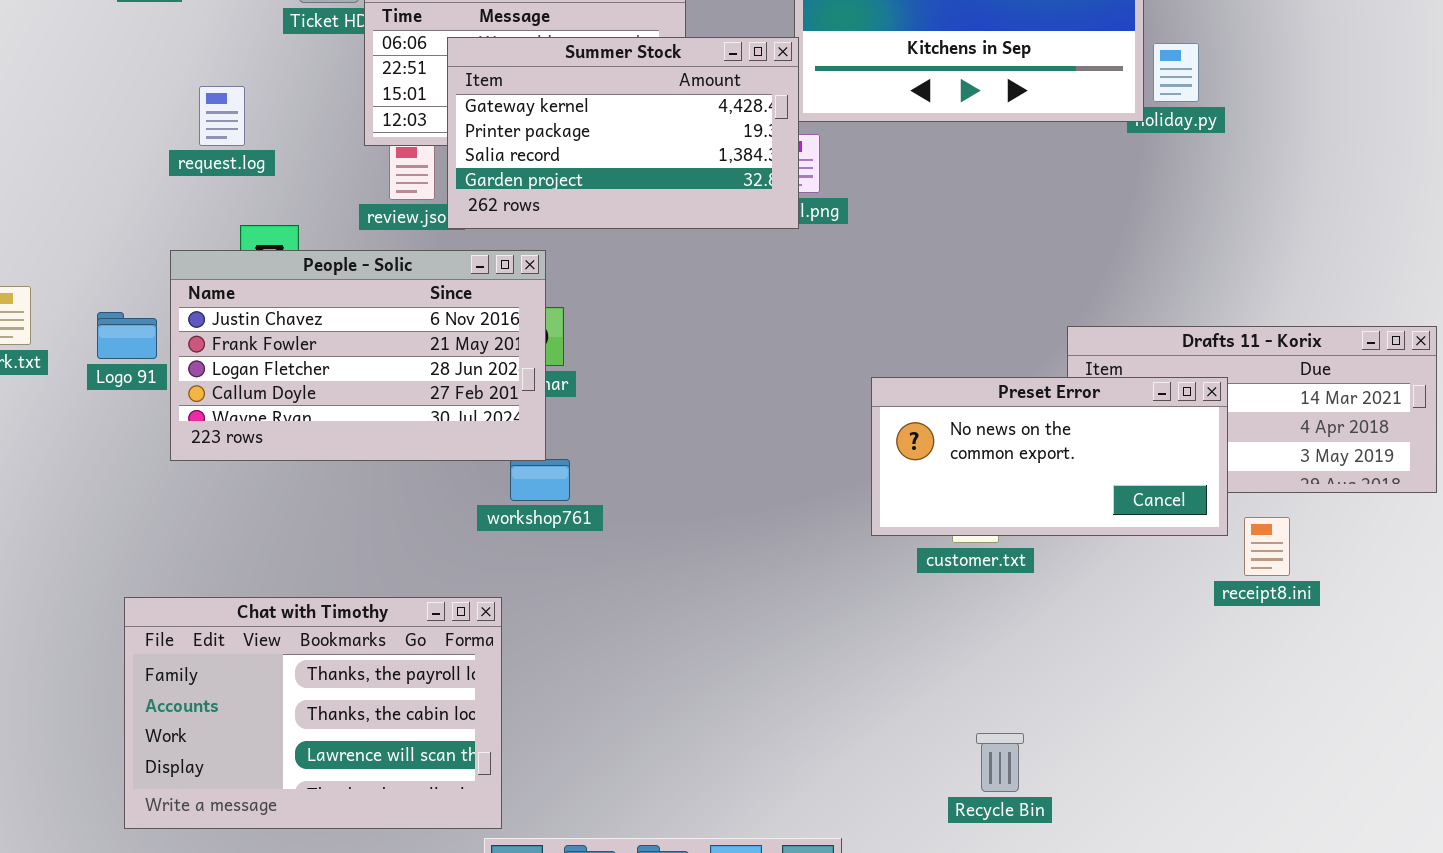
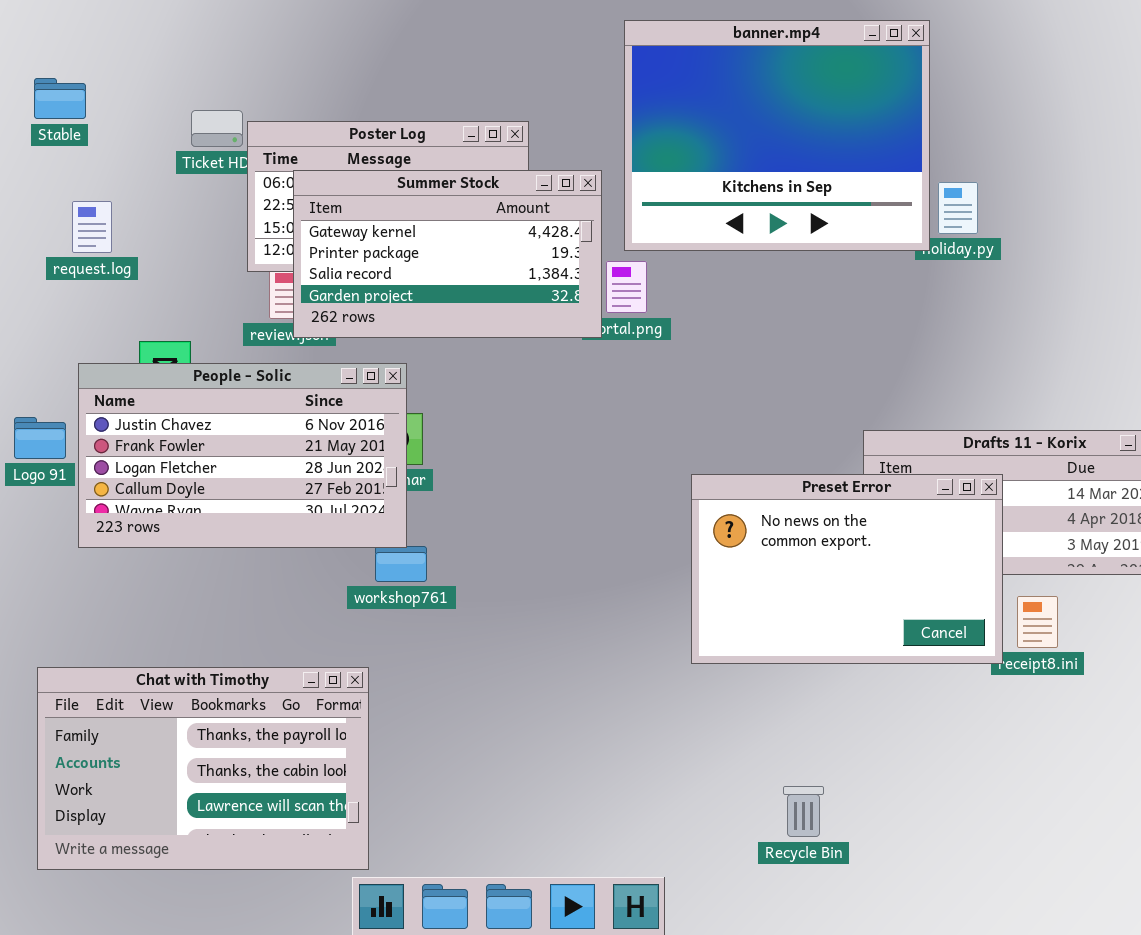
Summer Stock: [447,37,799,229] -> [293,170,602,338], moved
request.log: [199,86,245,146] -> [72,201,112,253], moved
Preset Error: [871,377,1228,536] -> [691,474,1003,664], resized

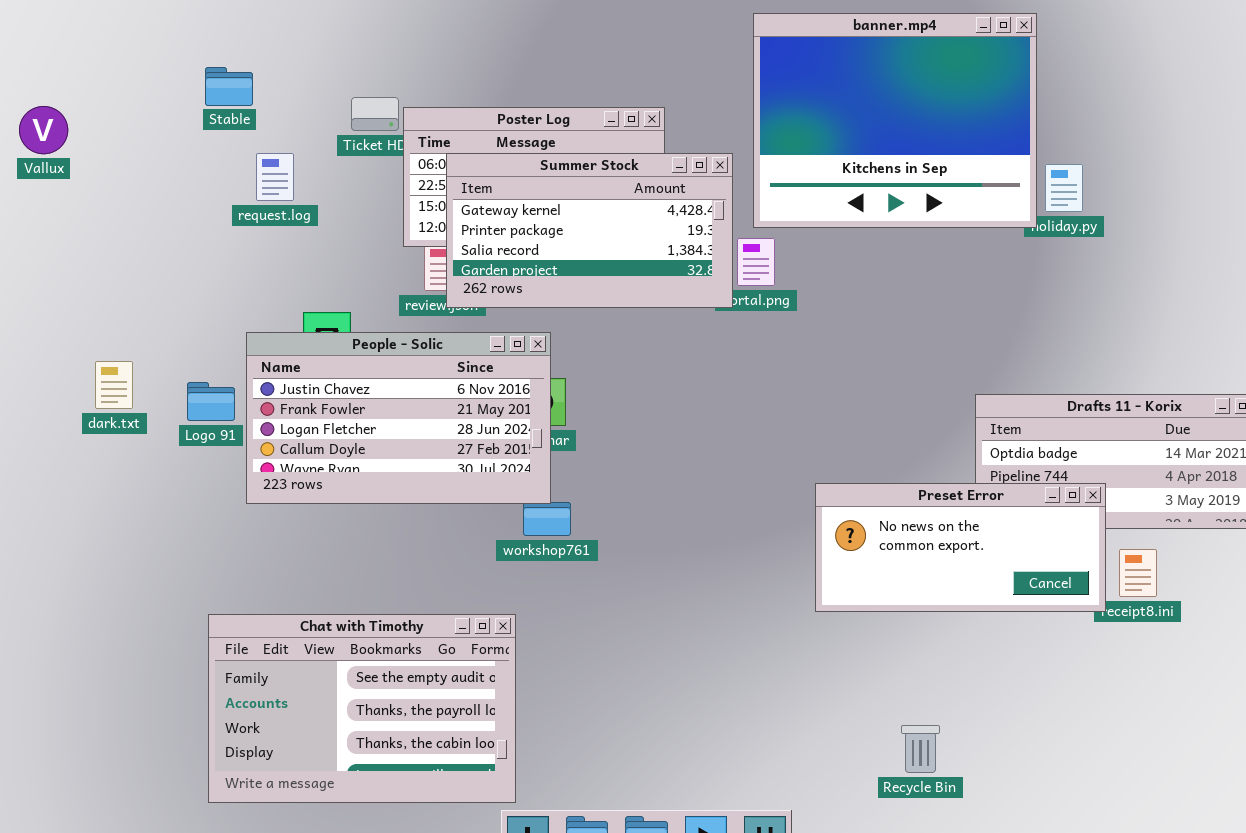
request.log: [72,201,112,253] -> [256,153,294,201], moved
Preset Error: [691,474,1003,664] -> [815,483,1106,612], resized
Chat with Timothy: [37,667,369,870] -> [208,614,516,803], scrolled up 1 row

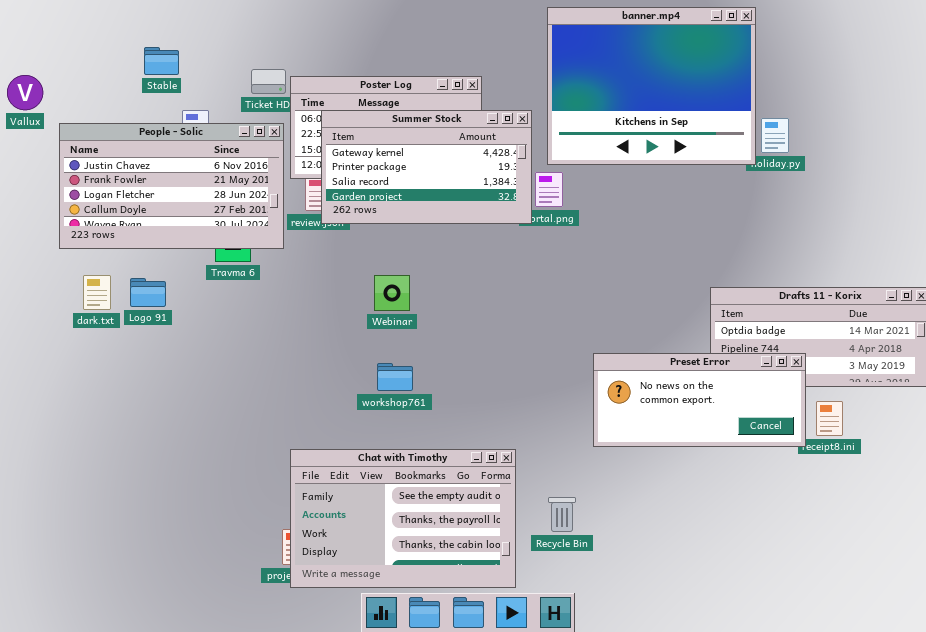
People - Solic: [246,332,551,504] -> [59,123,284,249], moved
dark.txt: [95,361,133,409] -> [83,275,111,310], moved
Chat with Timothy: [208,614,516,803] -> [290,449,516,588], moved
Recycle Bin: [901,725,940,773] -> [548,497,576,532], moved

